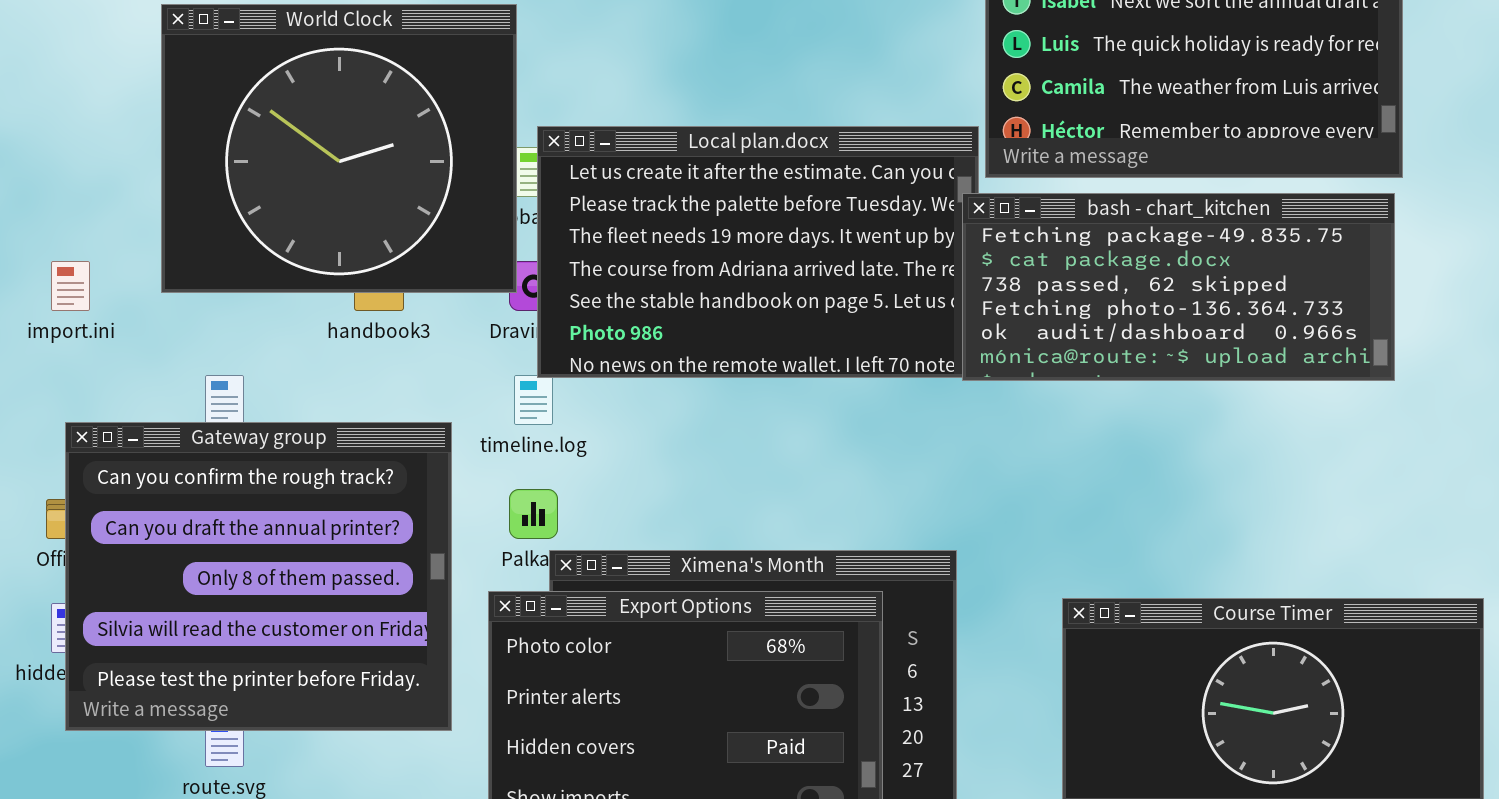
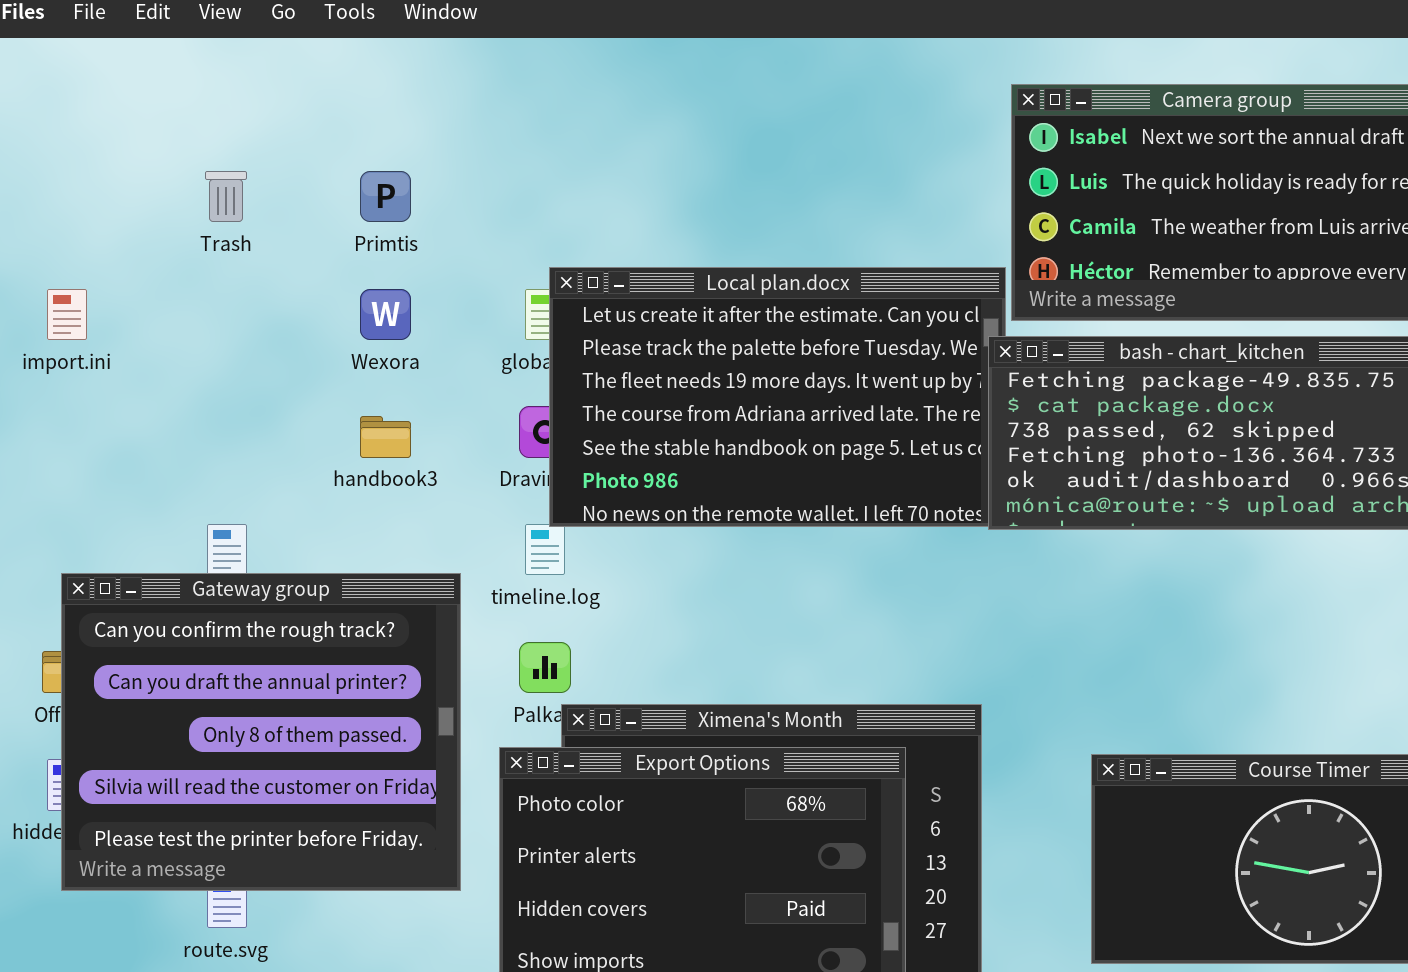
World Clock: [161,4,517,293] -> none, closed
import.ini: [51,261,90,311] -> [47,289,87,340], moved

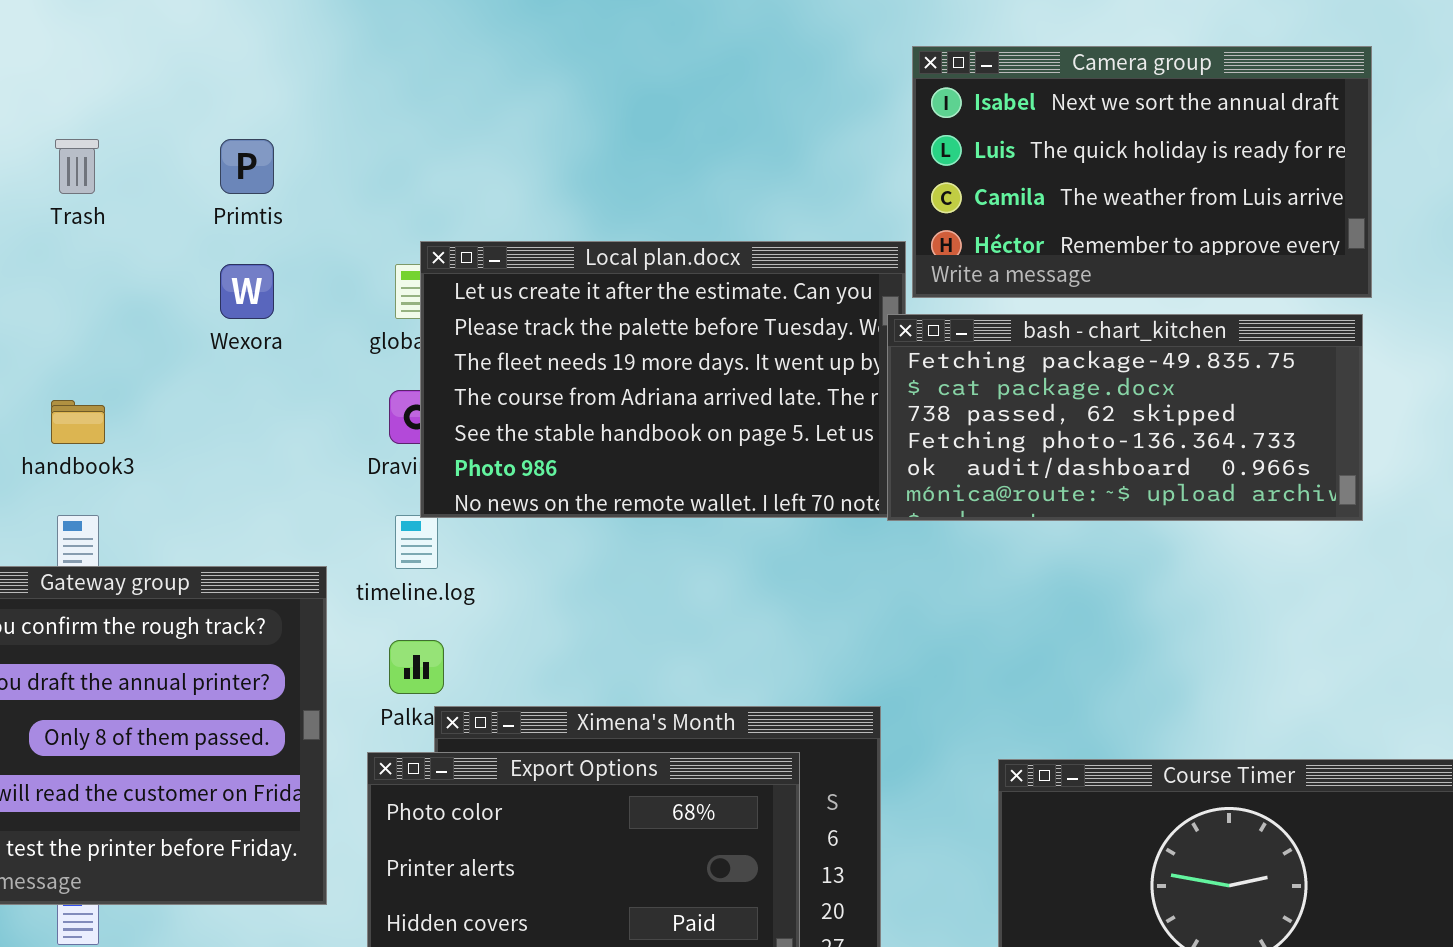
handbook3: [360,416,411,458] -> [51,400,105,444], moved

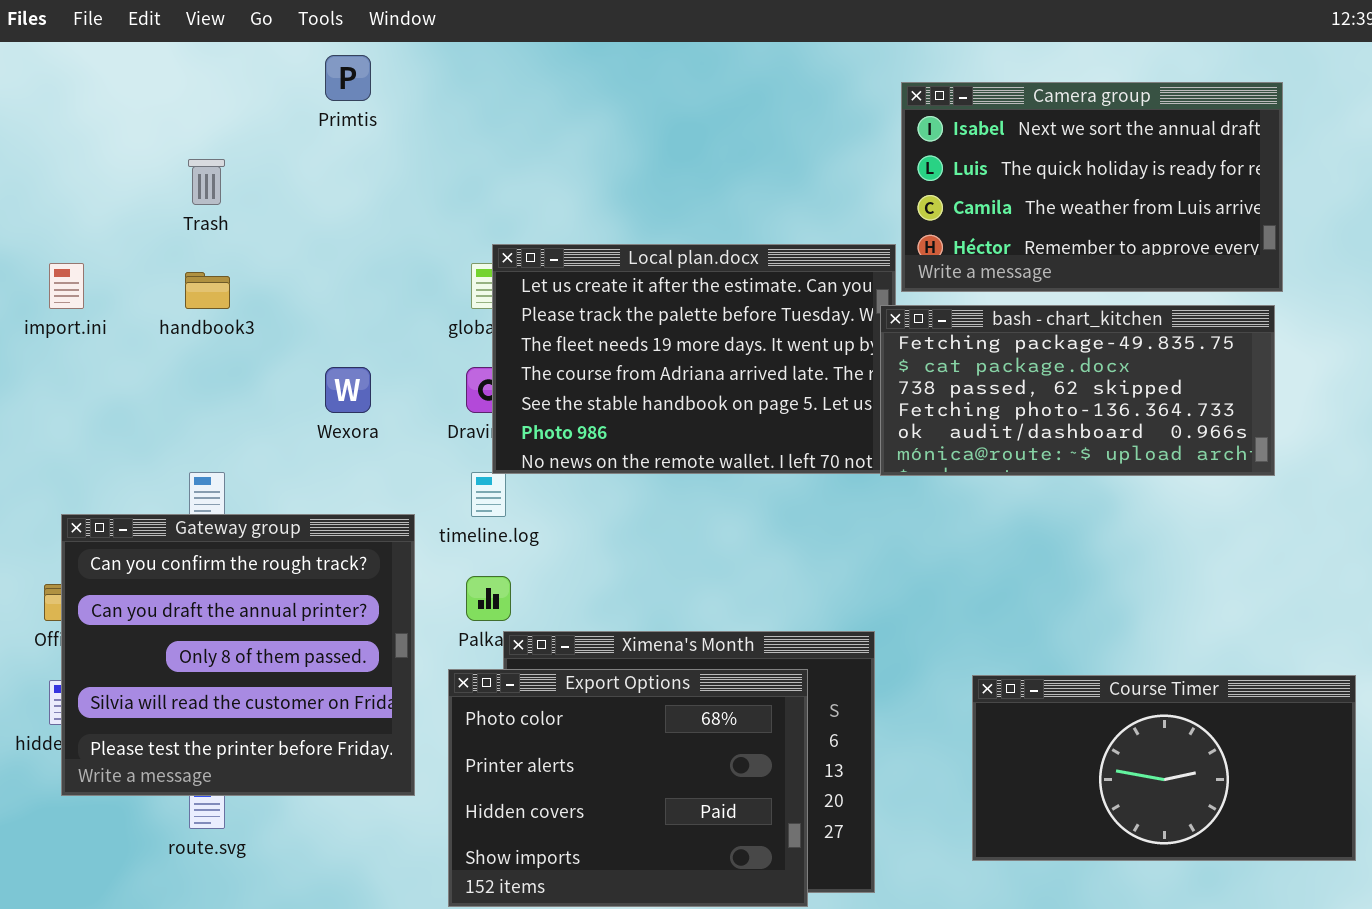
Primtis: [220,139,274,194] -> [325,55,371,101], moved
Wexora: [220,264,274,319] -> [325,367,371,413], moved
handbook3: [51,400,105,444] -> [185,272,230,309], moved

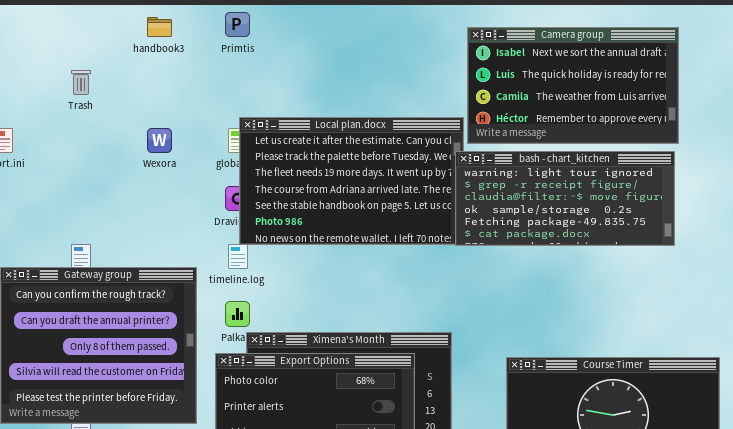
Primtis: [325,55,371,101] -> [225,12,250,37], moved
handbook3: [185,272,230,309] -> [147,17,172,37], moved
bash - chart_kitchen: [880,305,1275,476] -> [455,151,675,246], scrolled up 4 rows
Wexora: [325,367,371,413] -> [147,128,172,153], moved

